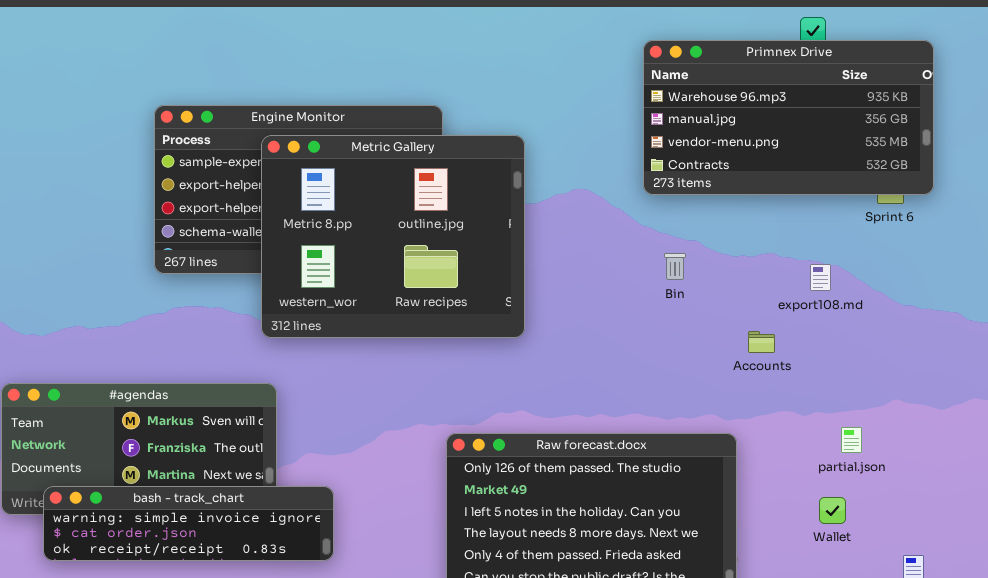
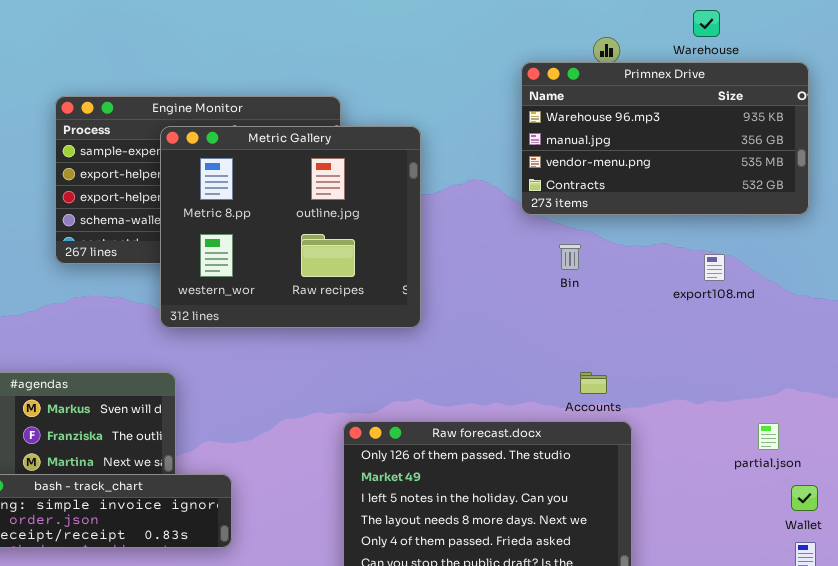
Primnex Drive: [643,40,934,195] -> [521,62,809,215], moved
Accounts: [748,331,775,353] -> [580,372,607,394], moved
partial.json: [841,427,862,453] -> [758,423,779,450], moved
Wallet: [819,497,846,524] -> [791,485,818,511], moved

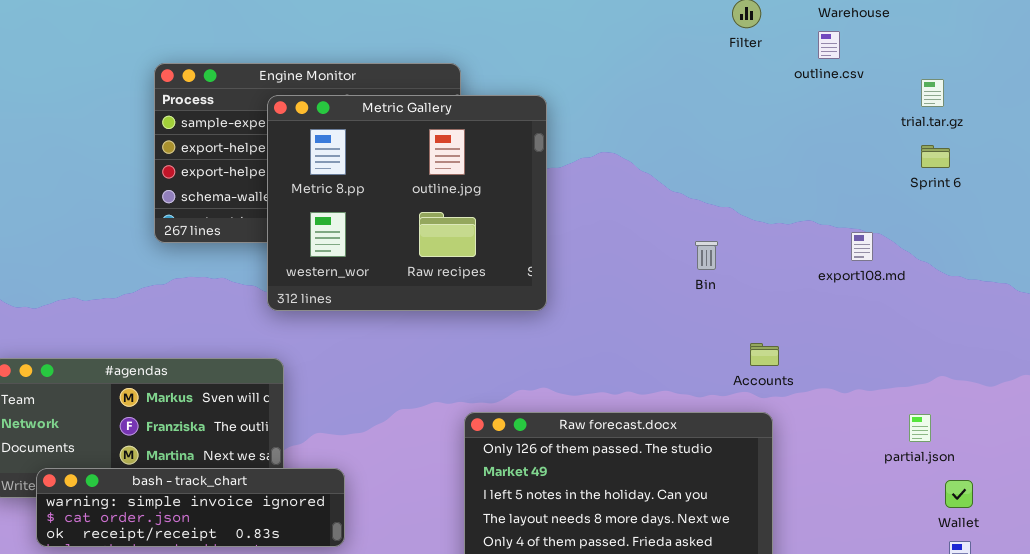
Primnex Drive: [521,62,809,215] -> none, closed
Bin: [559,244,581,270] -> [695,241,718,270], moved
Accounts: [580,372,607,394] -> [750,343,779,366], moved

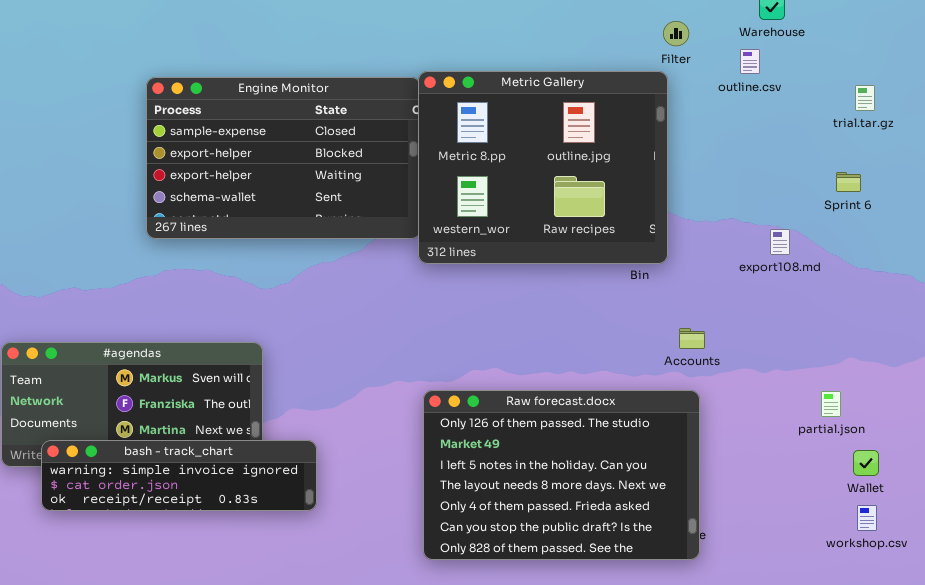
trial.tar.gz: [921,79,944,107] -> [855,85,875,111], moved
Metric Gallery: [267,95,547,311] -> [418,71,668,264], moved
Sprint 6: [921,145,950,168] -> [836,172,861,192], moved

